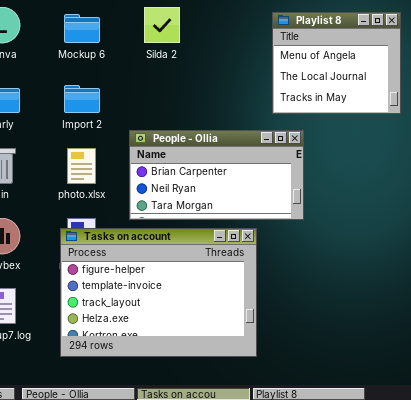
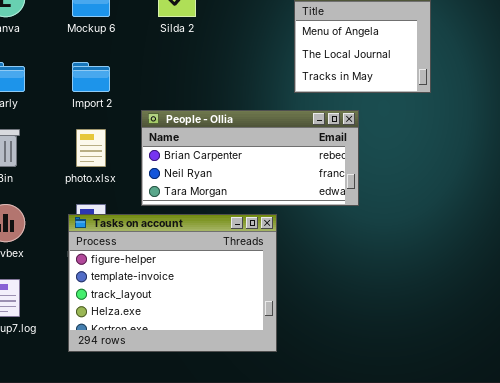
People - Ollia: [129,130,304,220] -> [141,110,359,206], resized

